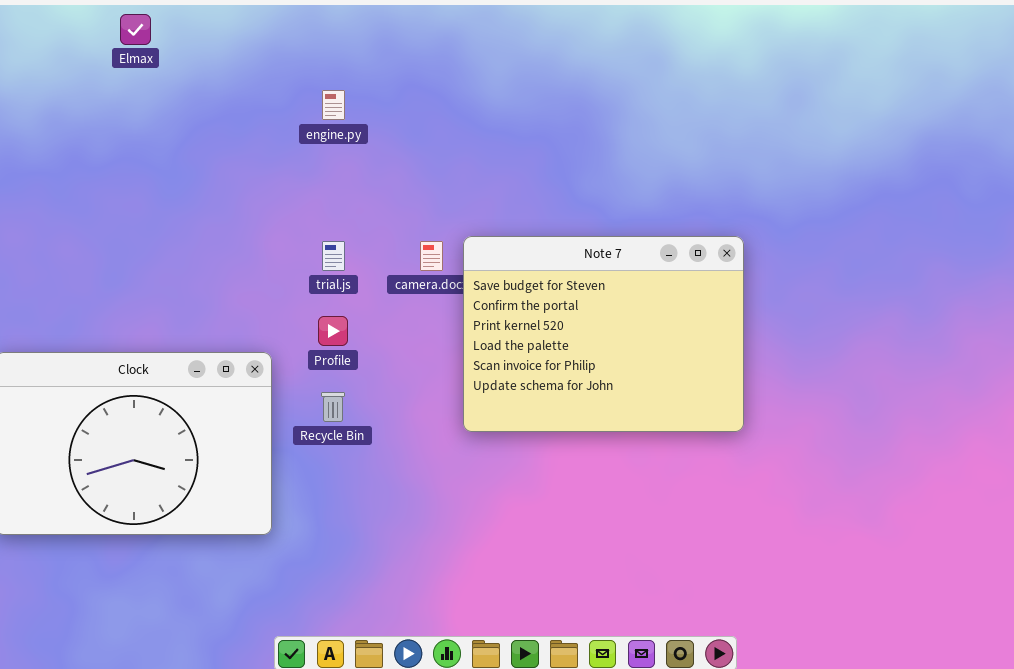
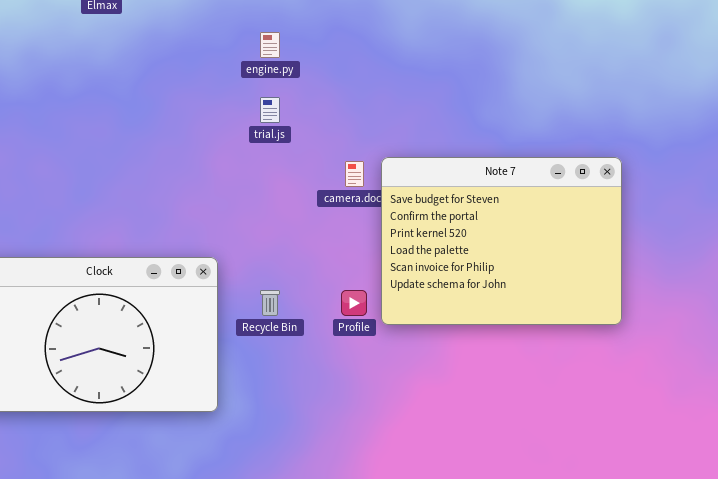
trial.js: [322,241,345,271] -> [260,97,280,123], moved
Profile: [318,316,348,346] -> [341,290,367,316], moved

